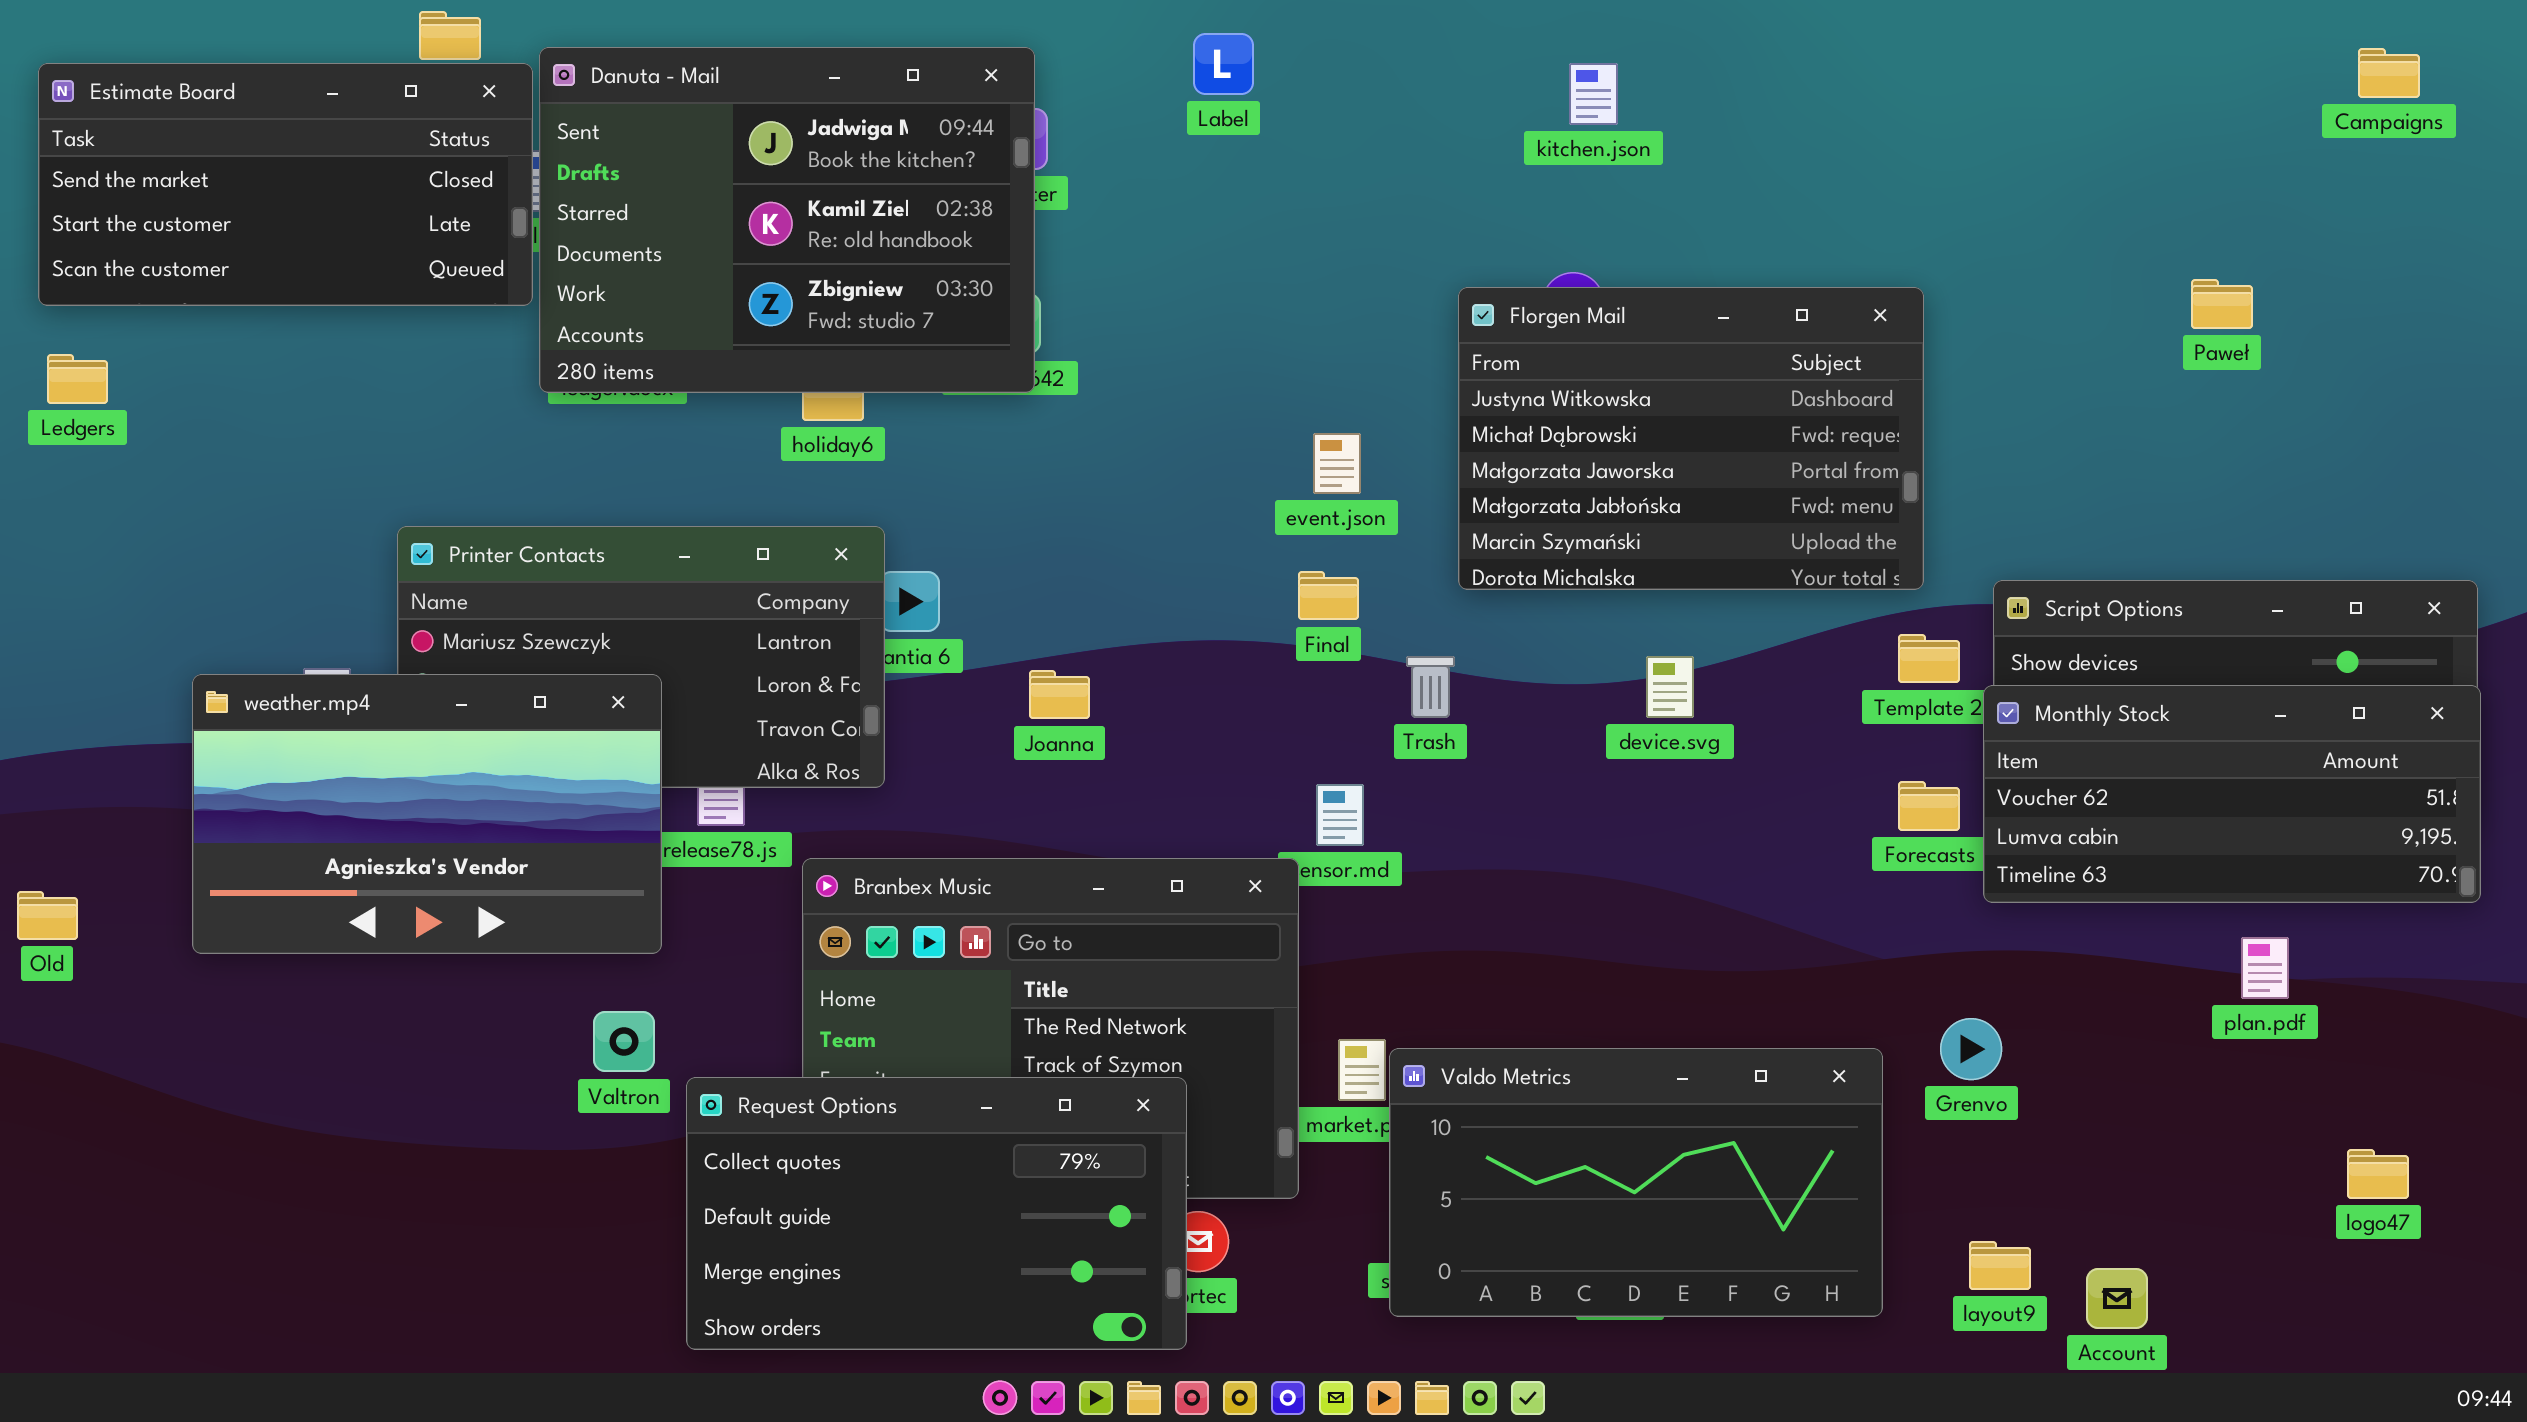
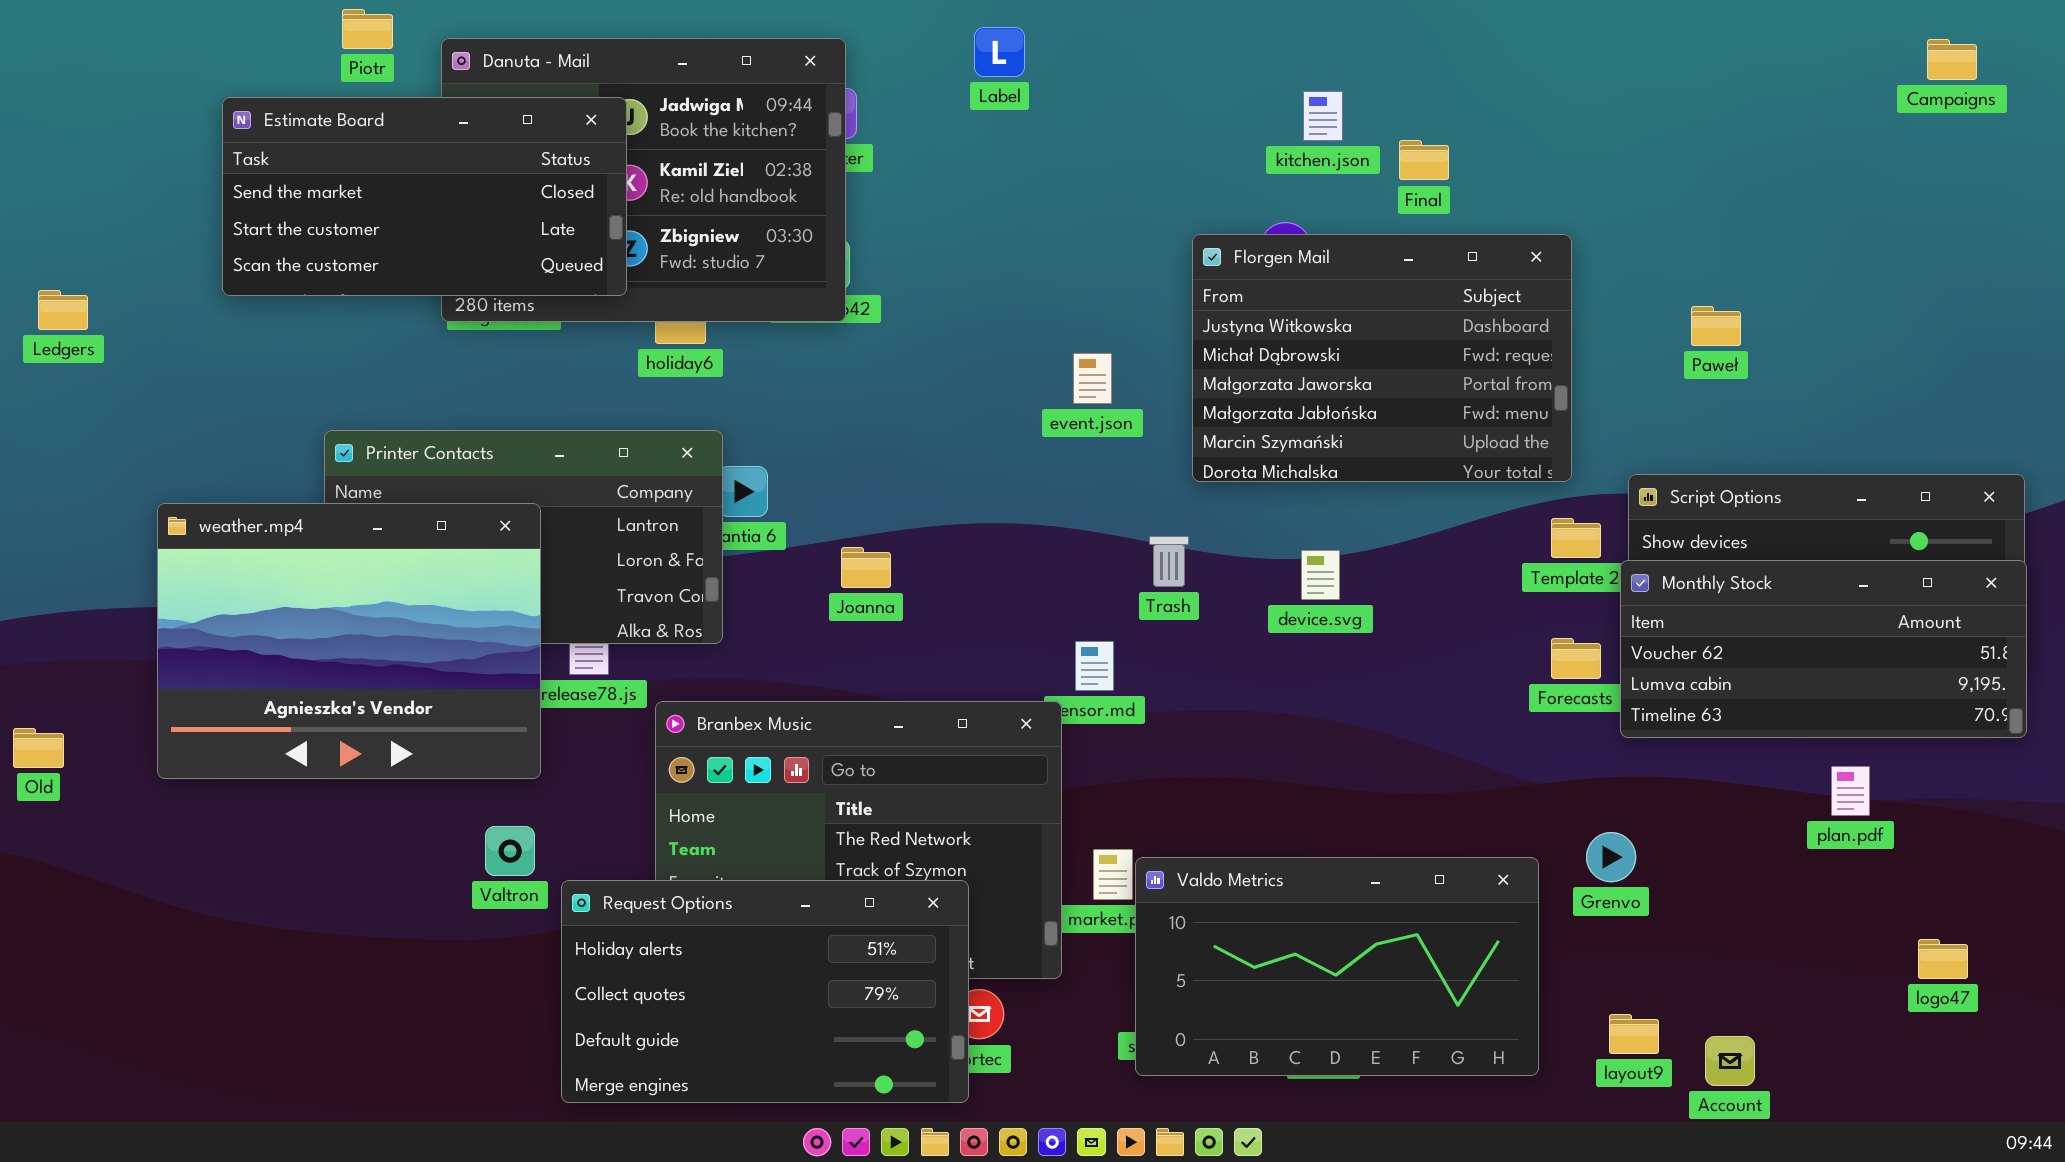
Estimate Board: [38,63,533,306] -> [222,97,627,296], moved
kitchen.json: [1569,63,1618,125] -> [1303,91,1343,141], moved
Paweł: [2191,279,2253,329] -> [1691,306,1741,346], moved
Final: [1298,571,1359,620] -> [1399,140,1449,180], moved
device.svg: [1646,656,1694,718] -> [1301,550,1340,600], moved
weather.mp4: [192,674,662,954] -> [157,503,541,779], resized
Request Options: [686,1077,1187,1350] -> [561,880,969,1103], scrolled up 1 row

